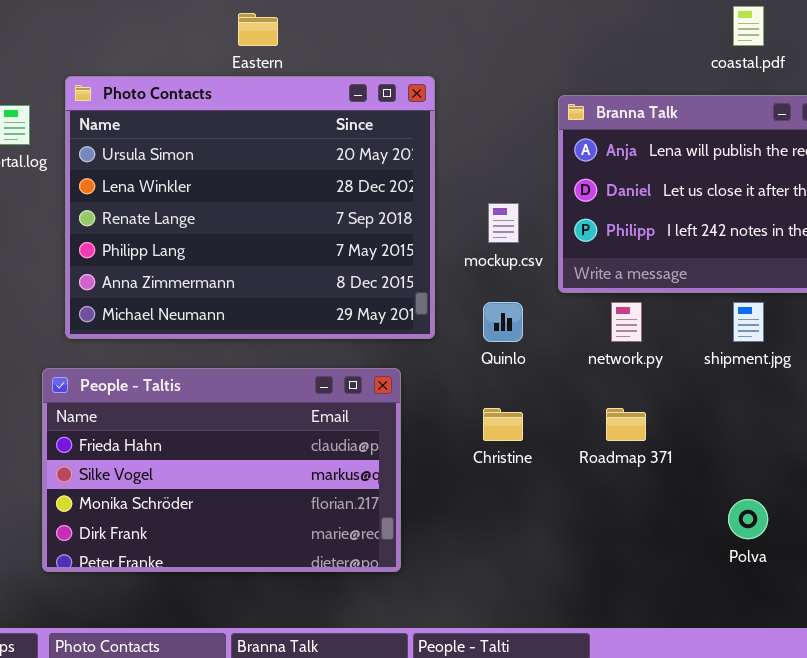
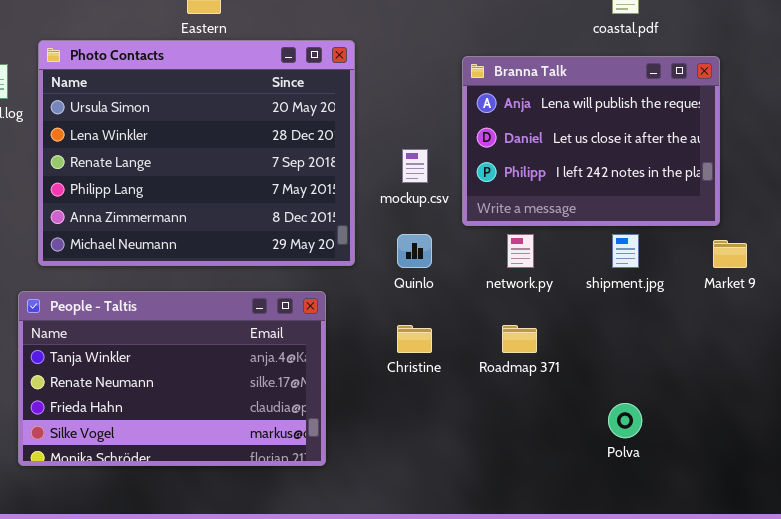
People - Taltis: [42,368,401,572] -> [18,291,326,466], scrolled up 2 rows

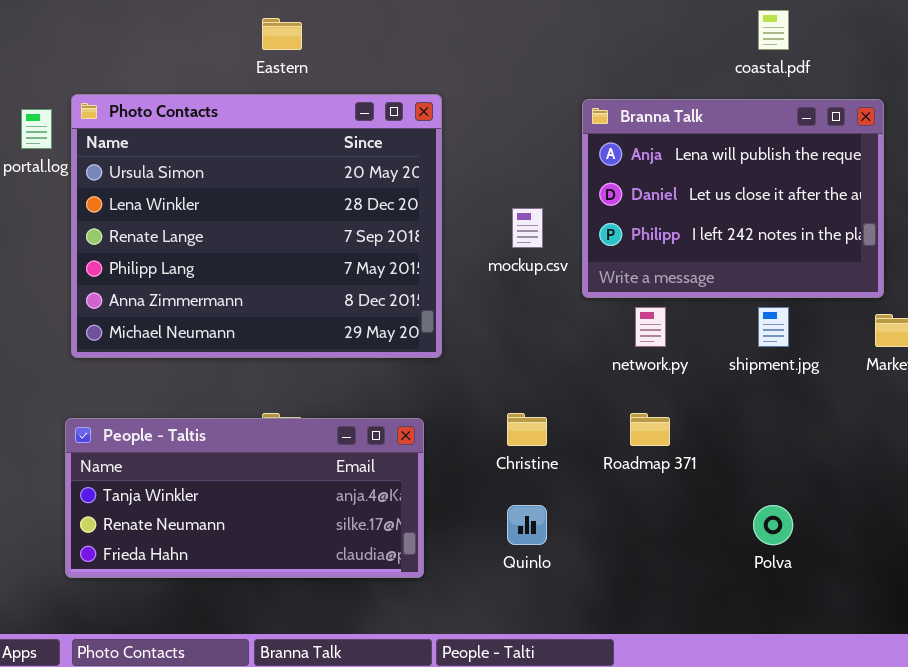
Photo Contacts: [38,40,355,266] -> [71,94,442,358], moved
Quinlo: [397,234,432,268] -> [507,505,547,545], moved
People - Taltis: [18,291,326,466] -> [65,418,424,578], resized

